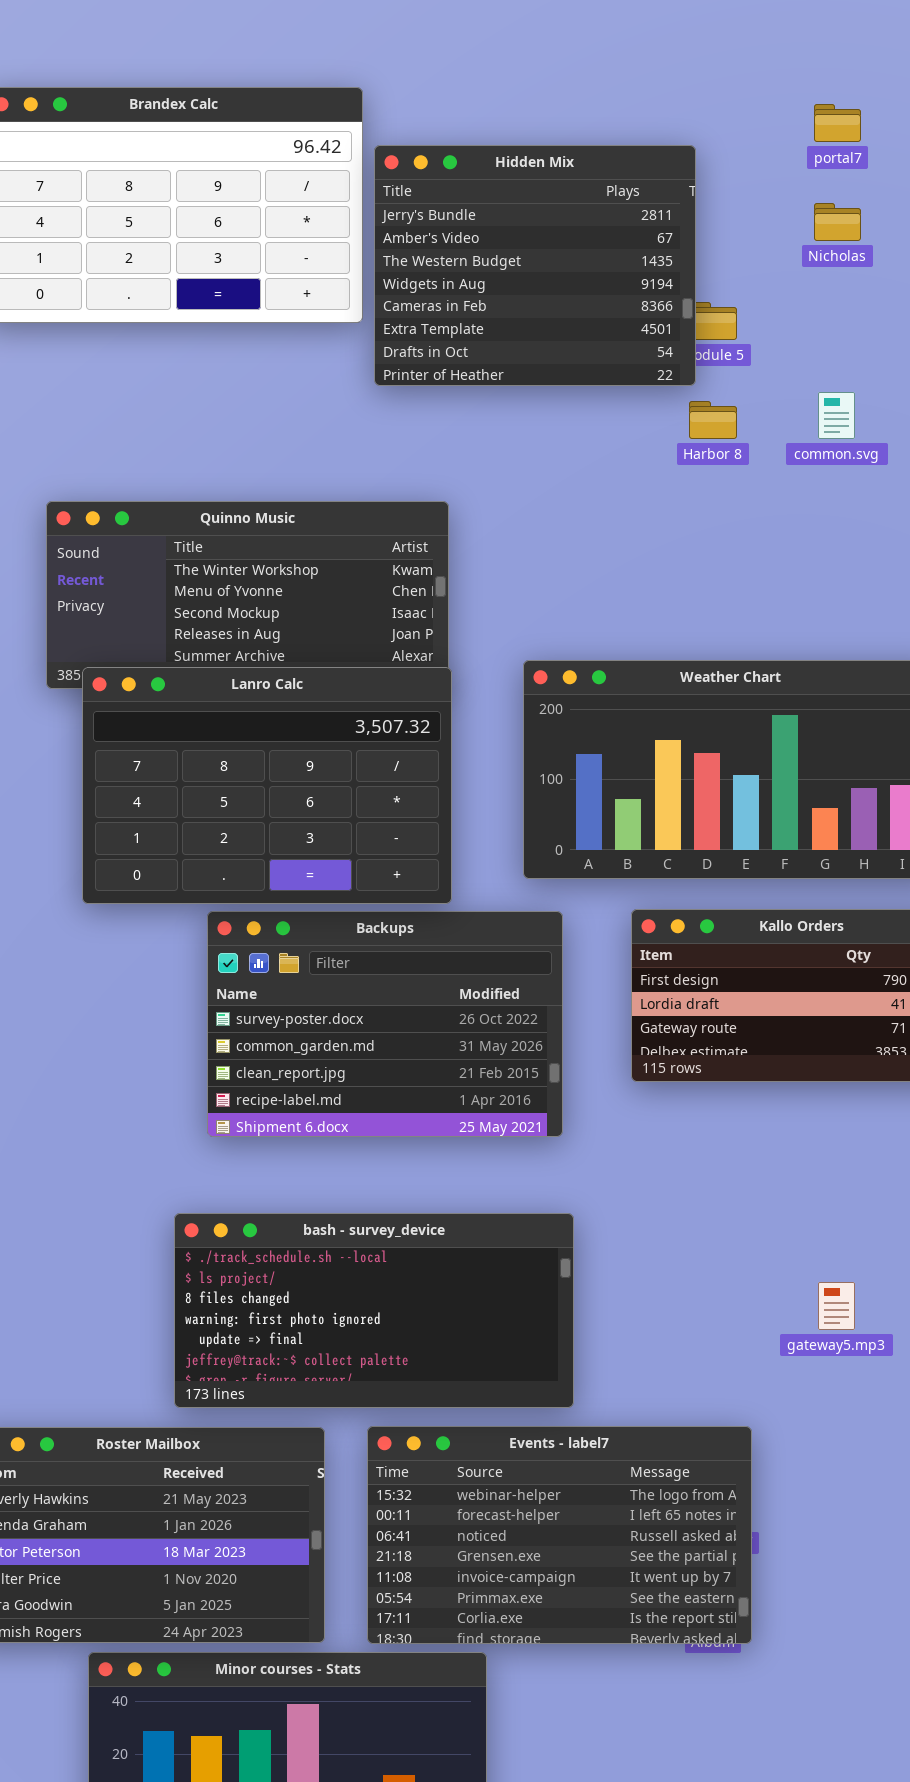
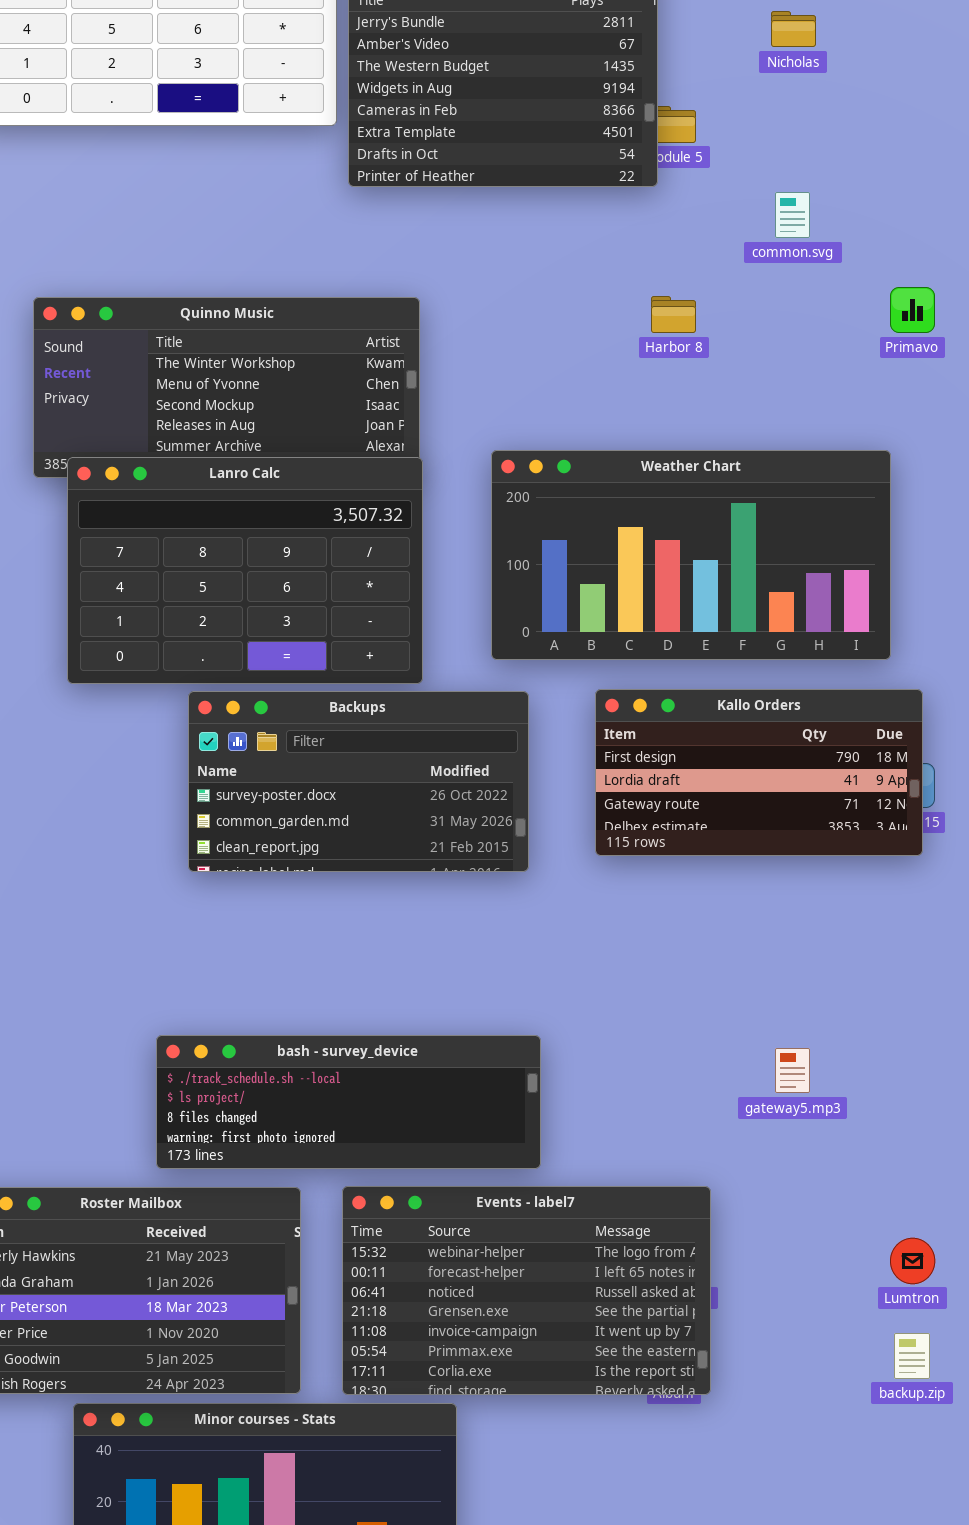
Harbor 8: [689,401,737,439] -> [651,296,696,333], moved
Backups: [207,911,563,1137] -> [188,691,529,872], resized
bash - survey_device: [174,1213,574,1408] -> [156,1035,541,1169], resized

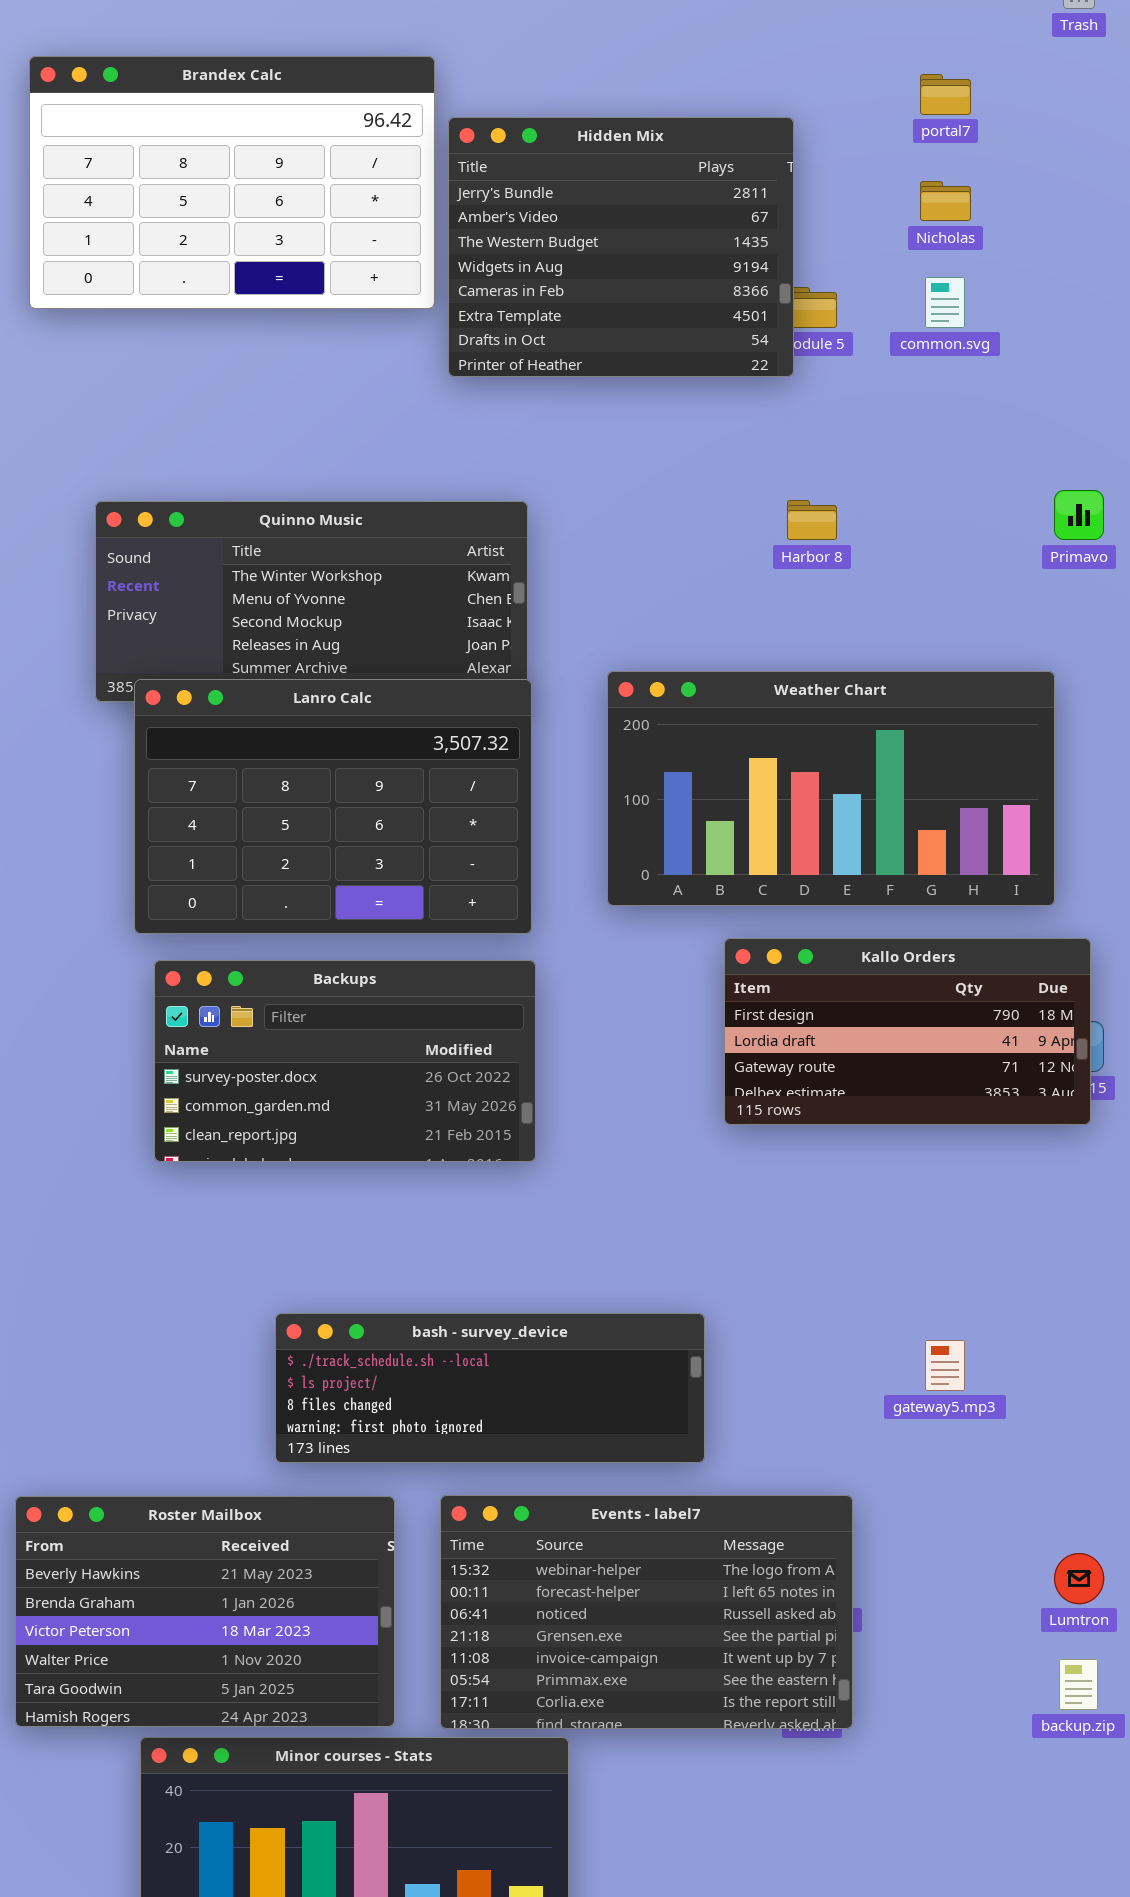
common.svg: [775,192,810,238] -> [925,277,965,328], moved
Backups: [188,691,529,872] -> [154,960,536,1162], moved
bash - survey_device: [156,1035,541,1169] -> [275,1313,705,1463], moved

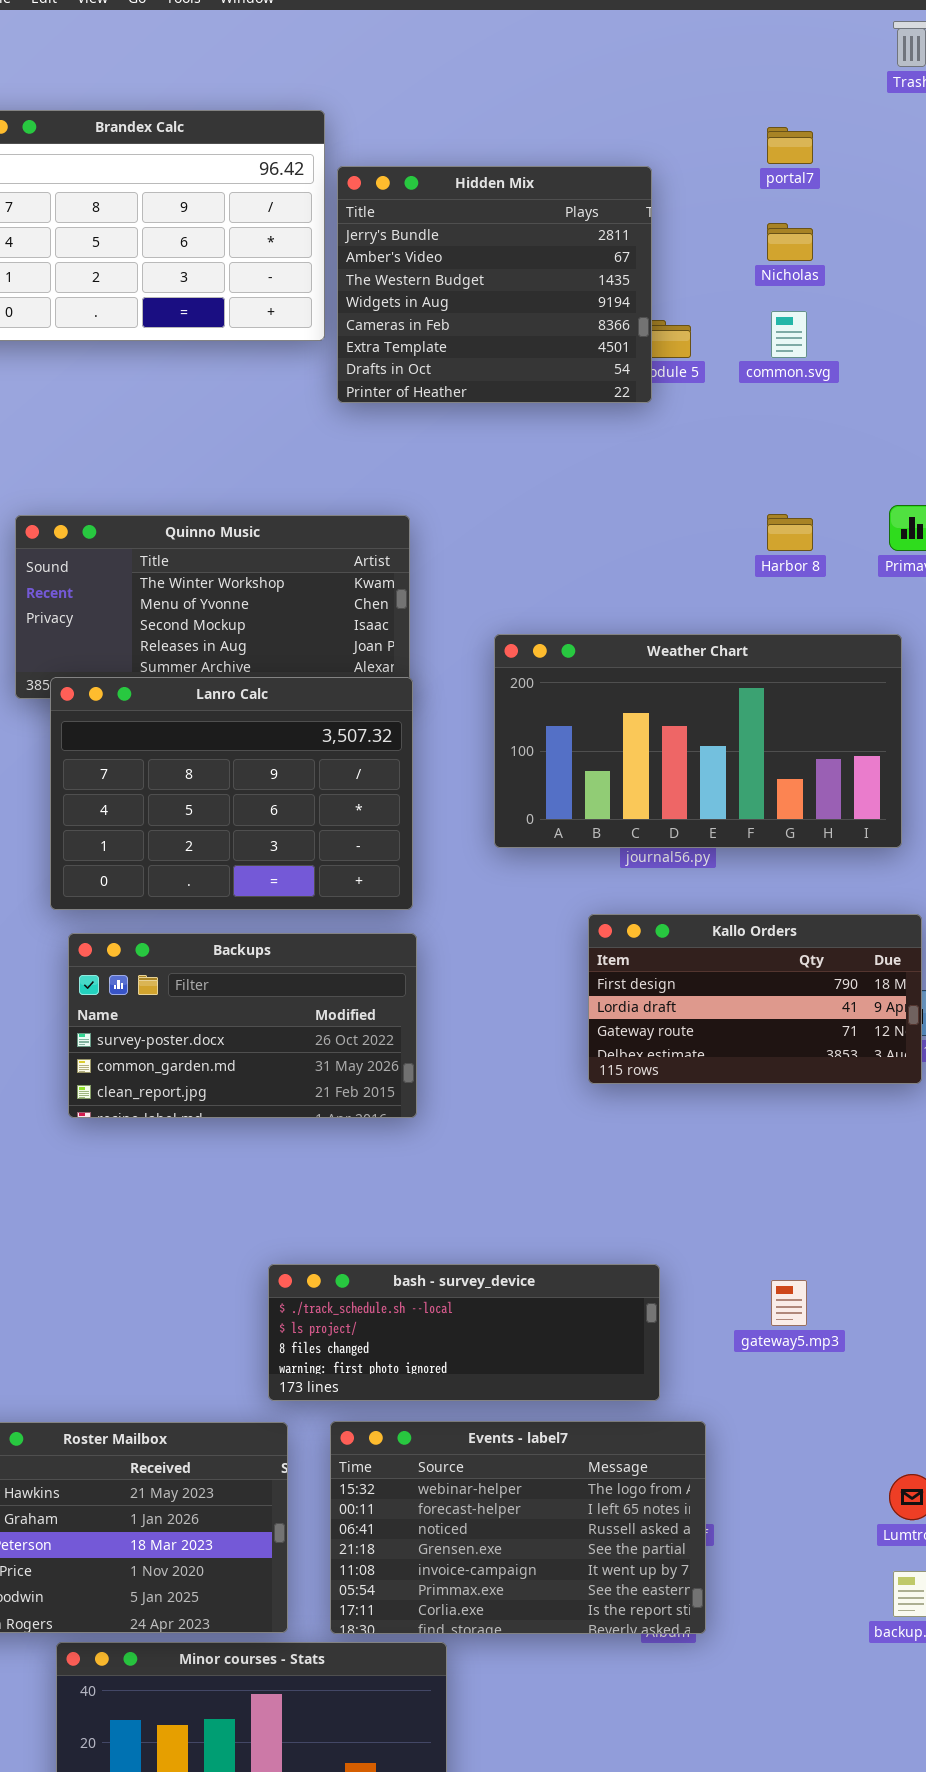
Harbor 8: [787,500,837,540] -> [767,514,813,551], moved
Weather Chart: [607,671,1055,906] -> [494,634,902,848], moved
bash - survey_device: [275,1313,705,1463] -> [268,1264,660,1401], moved

